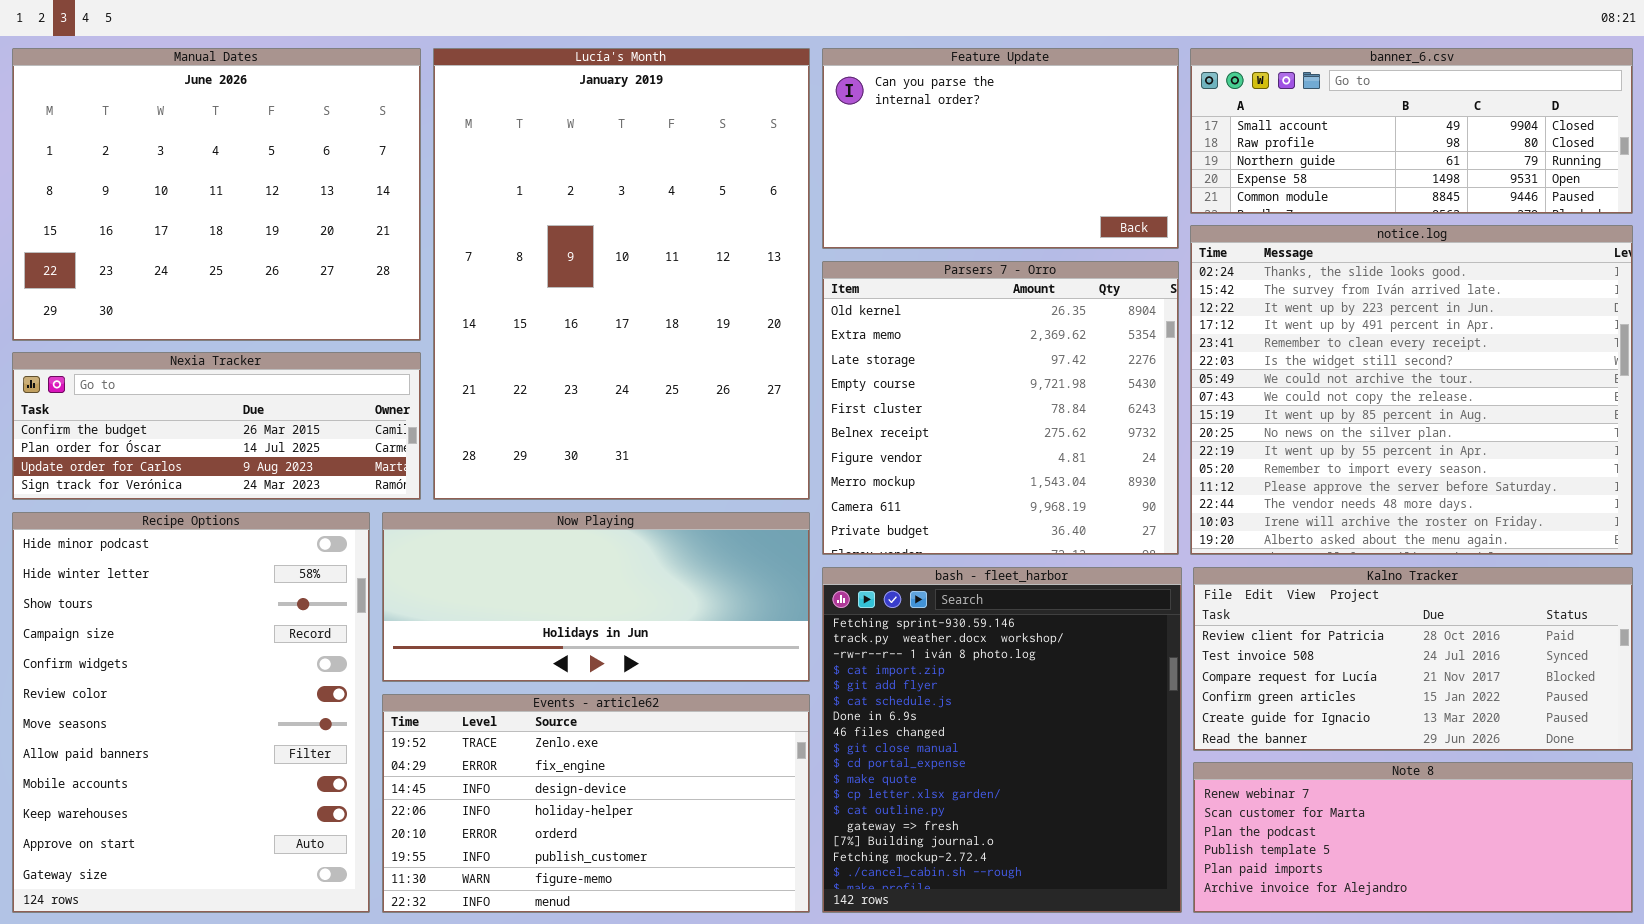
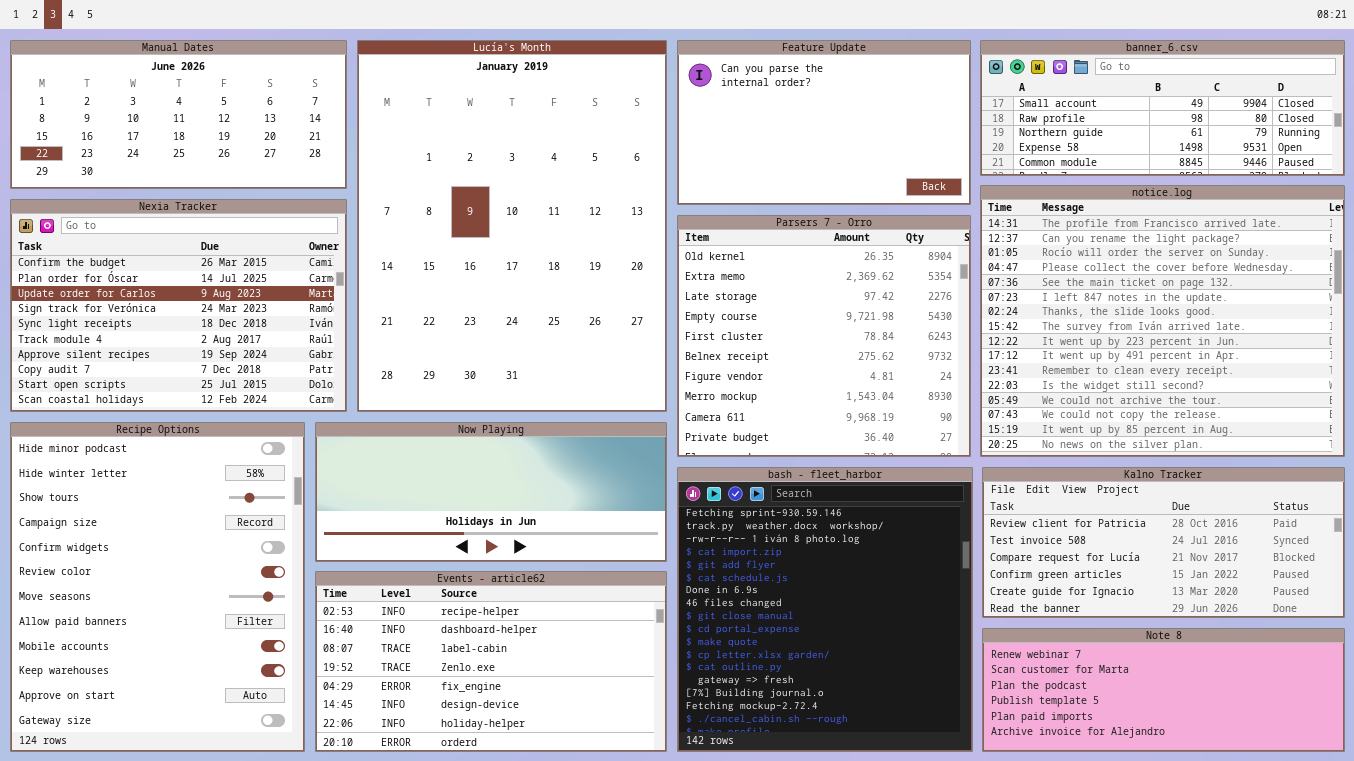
Manual Dates: [12,48,421,341] -> [10,40,347,189], resized
notice.log: [1190,225,1633,555] -> [980,185,1345,457], scrolled up 6 rows
Nexia Tracker: [12,352,421,500] -> [10,199,347,412], resized
Events - article62: [382,694,810,913] -> [315,571,667,752], scrolled up 3 rows

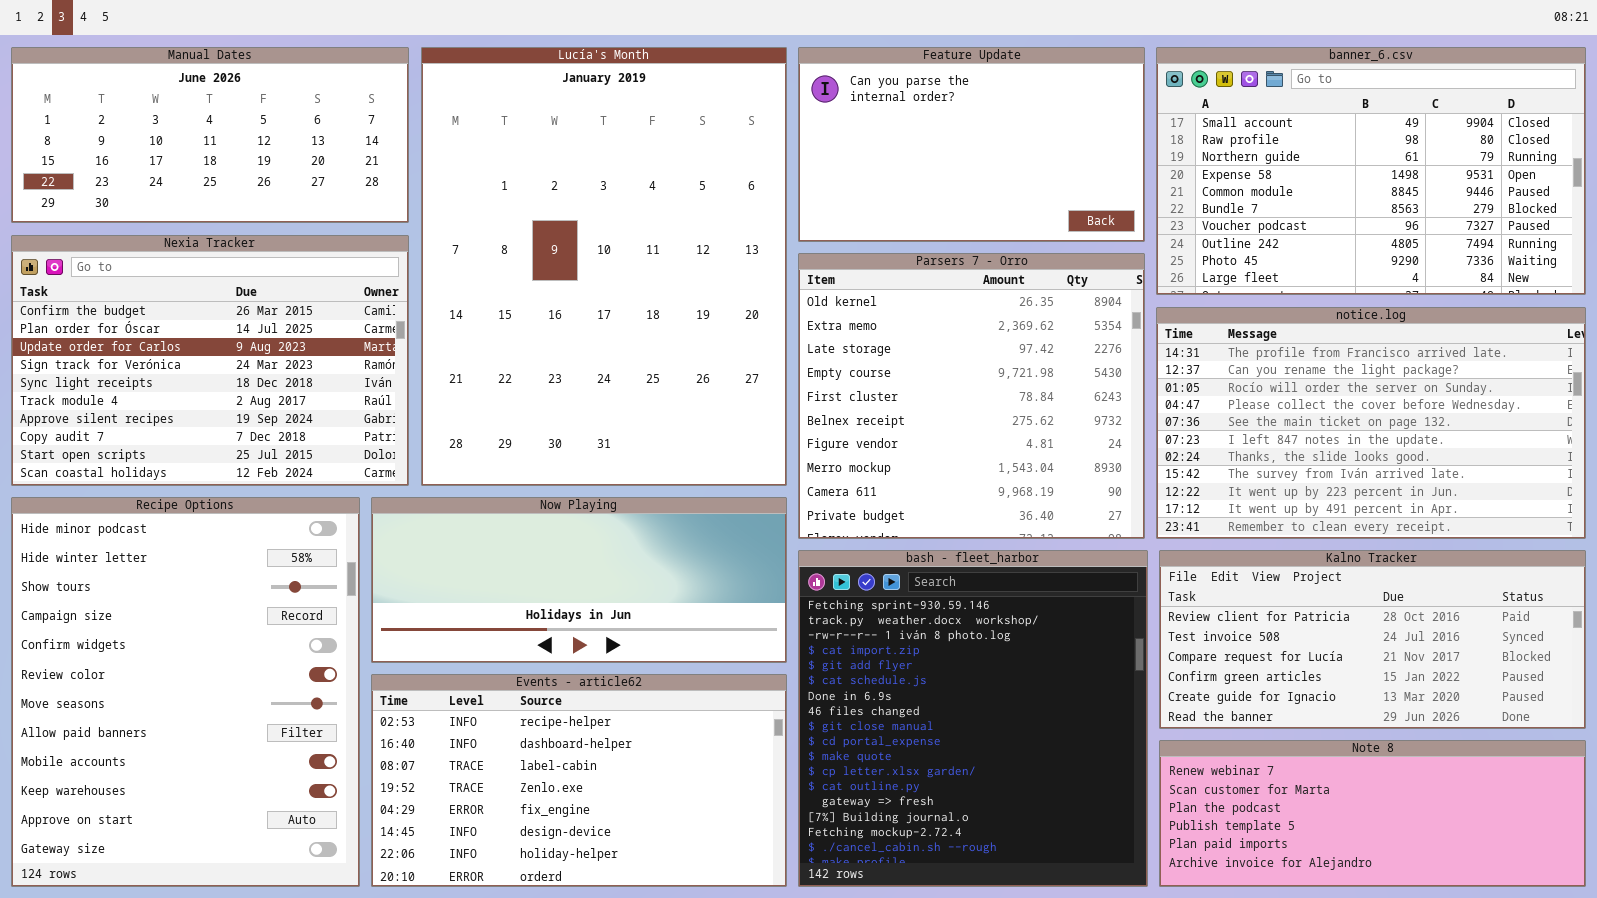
banner_6.csv: [980,40,1345,176] -> [1156,47,1586,295], resized
notice.log: [980,185,1345,457] -> [1156,307,1586,539], resized

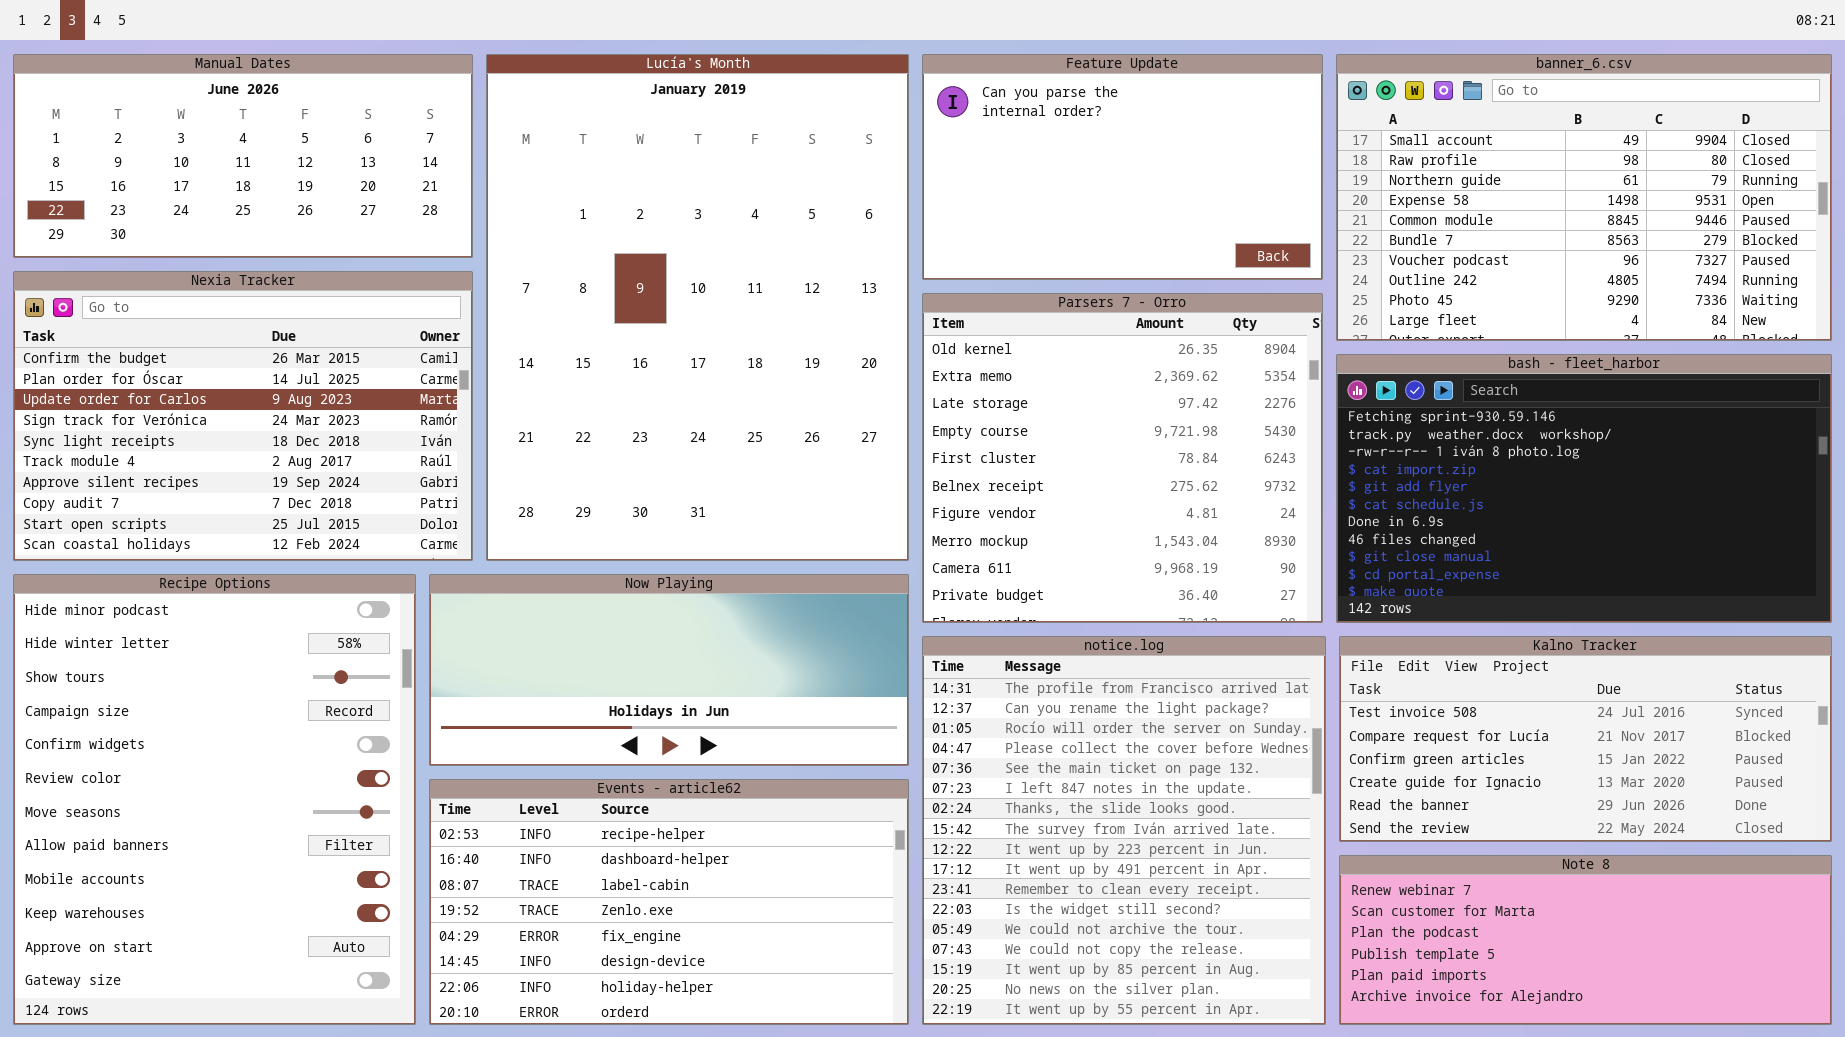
notice.log: [1156,307,1586,539] -> [922,636,1326,1025], moved, resized
bash - fleet_harbor: [798,550,1148,887] -> [1336,354,1832,623], moved, resized
Kalno Tracker: [1159,550,1586,729] -> [1339,636,1832,842], scrolled down 1 row

